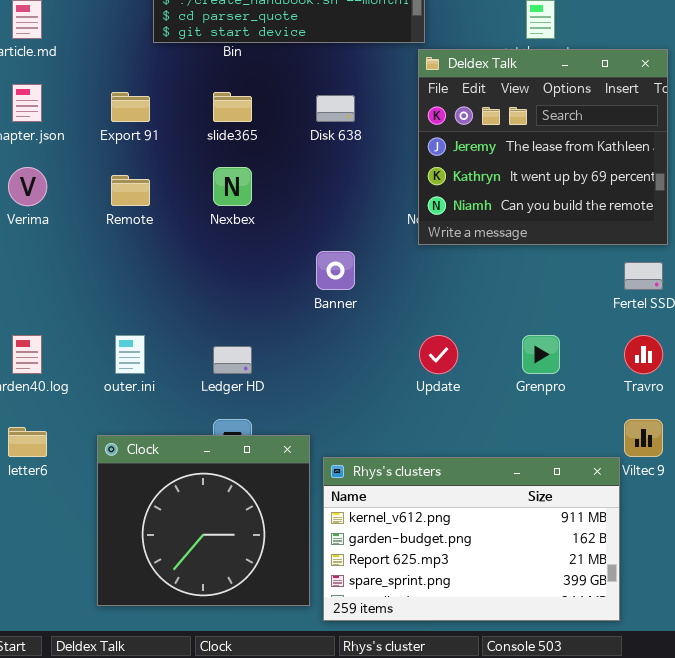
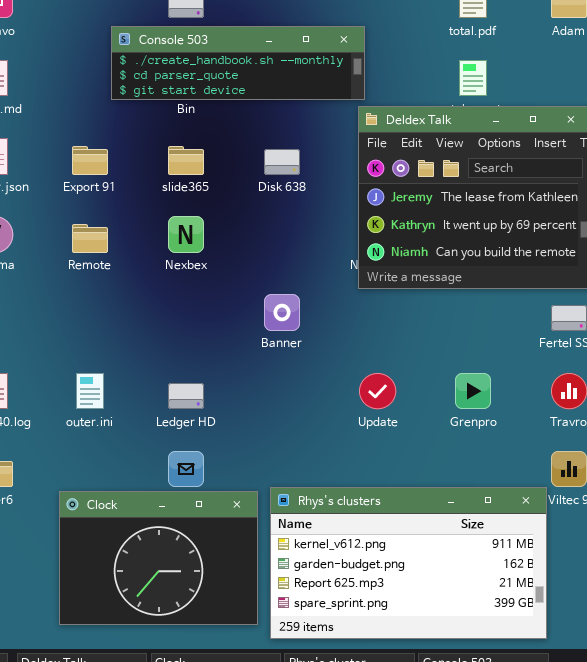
Clock: [97,435,310,606] -> [59,491,258,625], resized

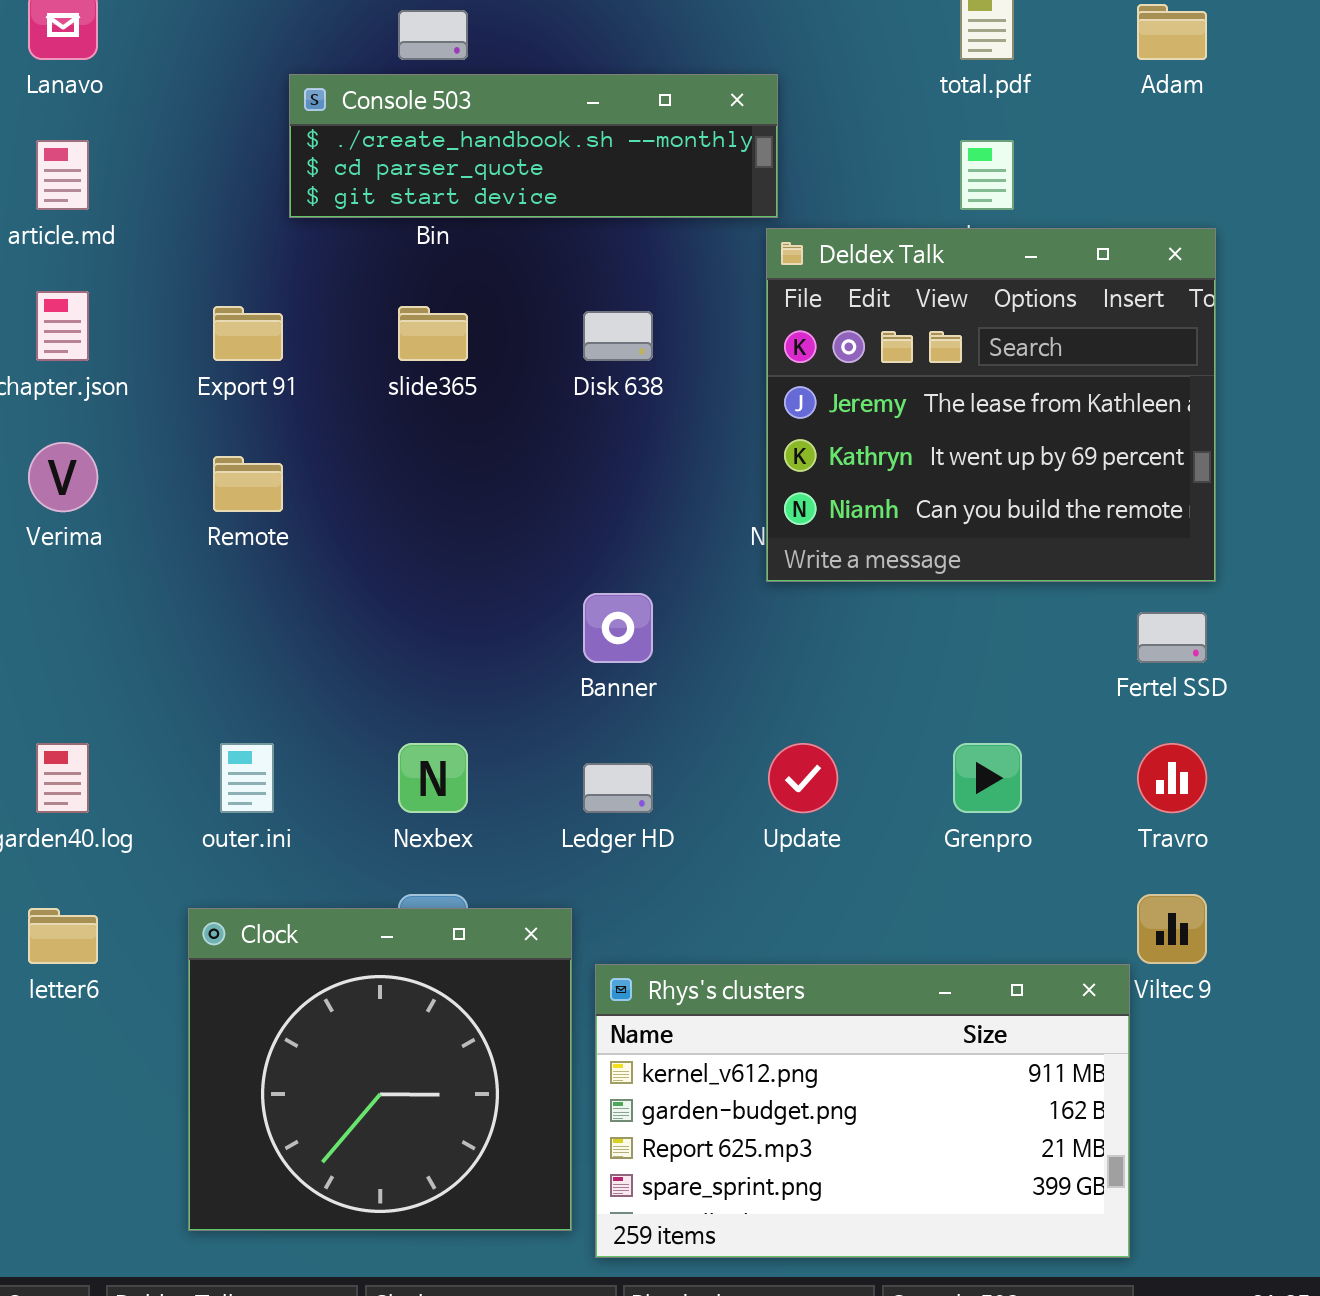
Nexbex: [168,216,204,253] -> [398,743,468,813], moved
Ledger HD: [168,383,204,409] -> [583,763,653,813], moved
Clock: [59,491,258,625] -> [188,908,572,1231], resized

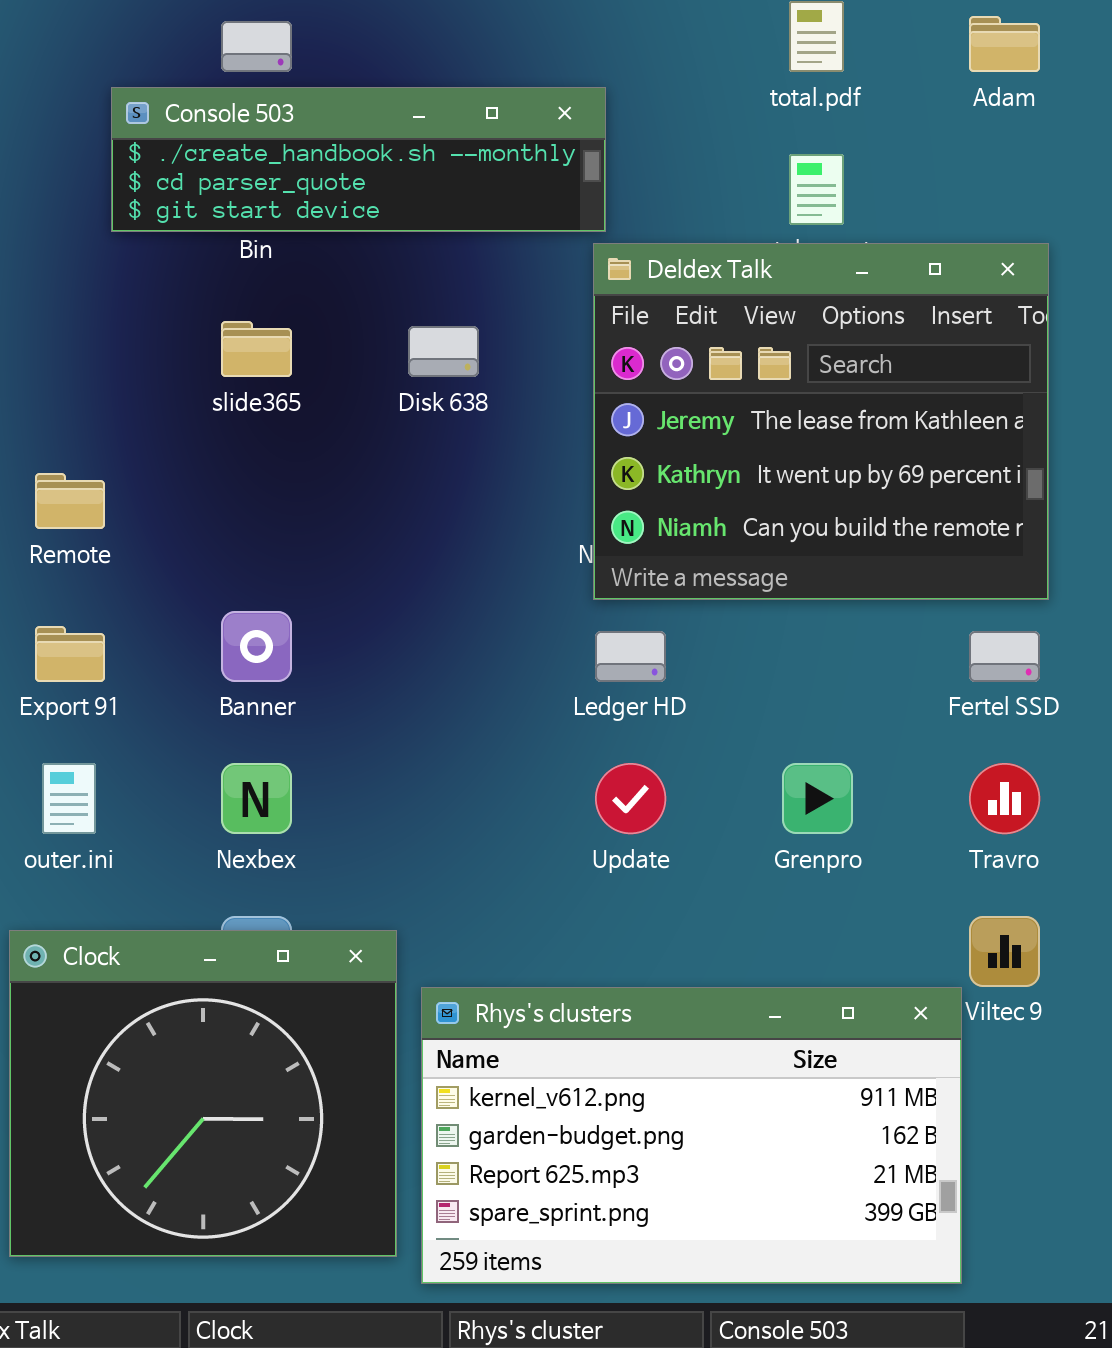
Export 91: [213,306,283,361] -> [35,626,105,682], moved
Banner: [583,593,653,663] -> [221,611,292,682], moved
Ledger HD: [583,763,653,813] -> [595,631,666,682], moved

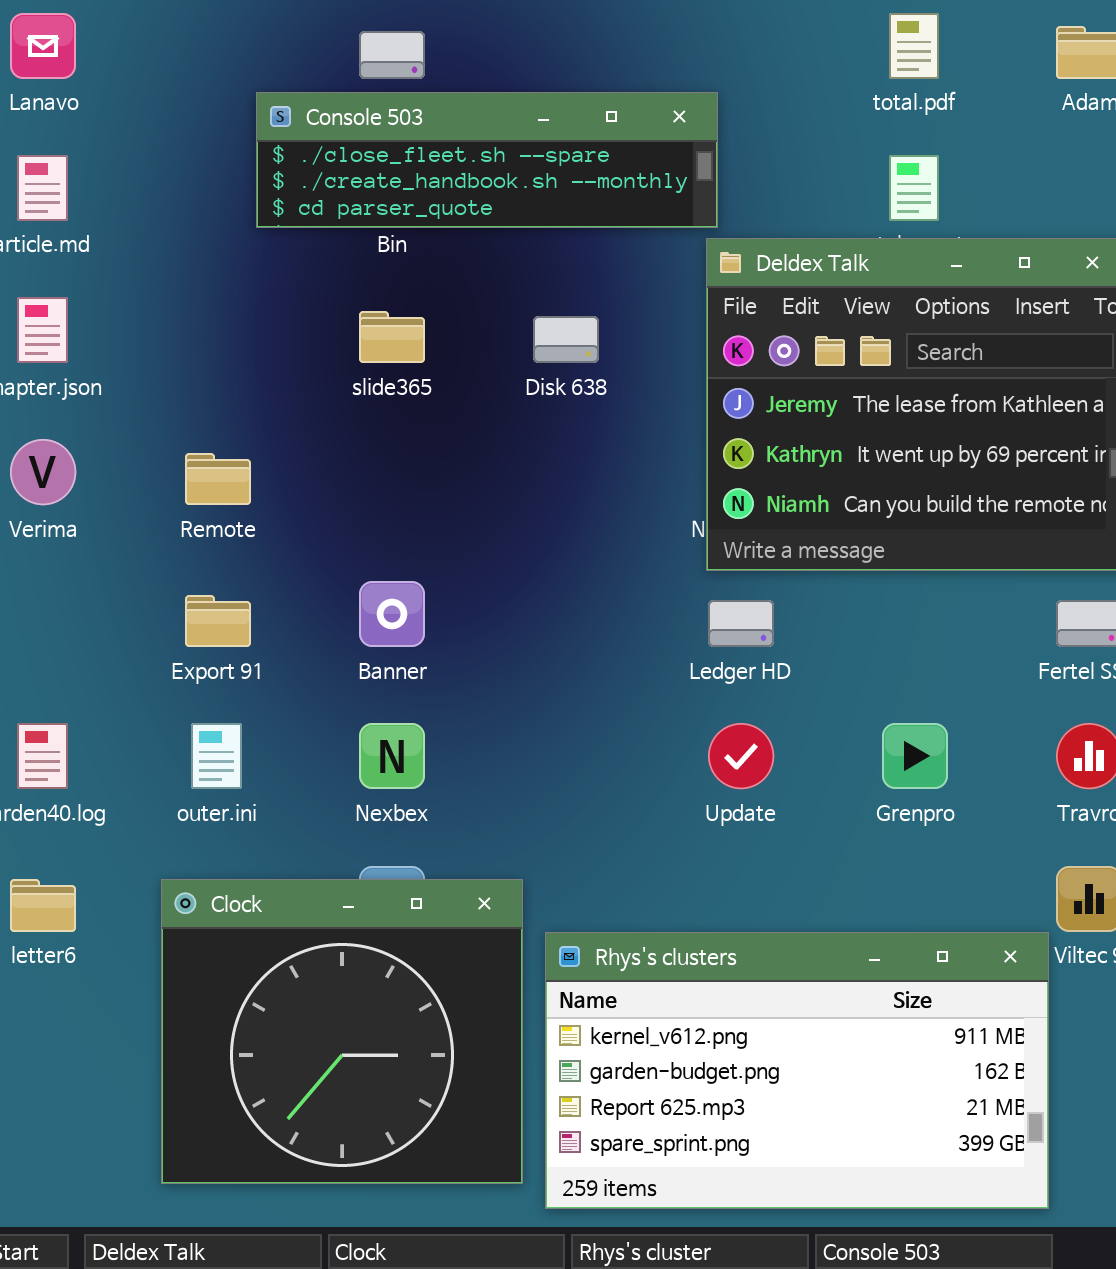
Console 503: [111,87,606,232] -> [256,92,718,228], scrolled up 1 row

